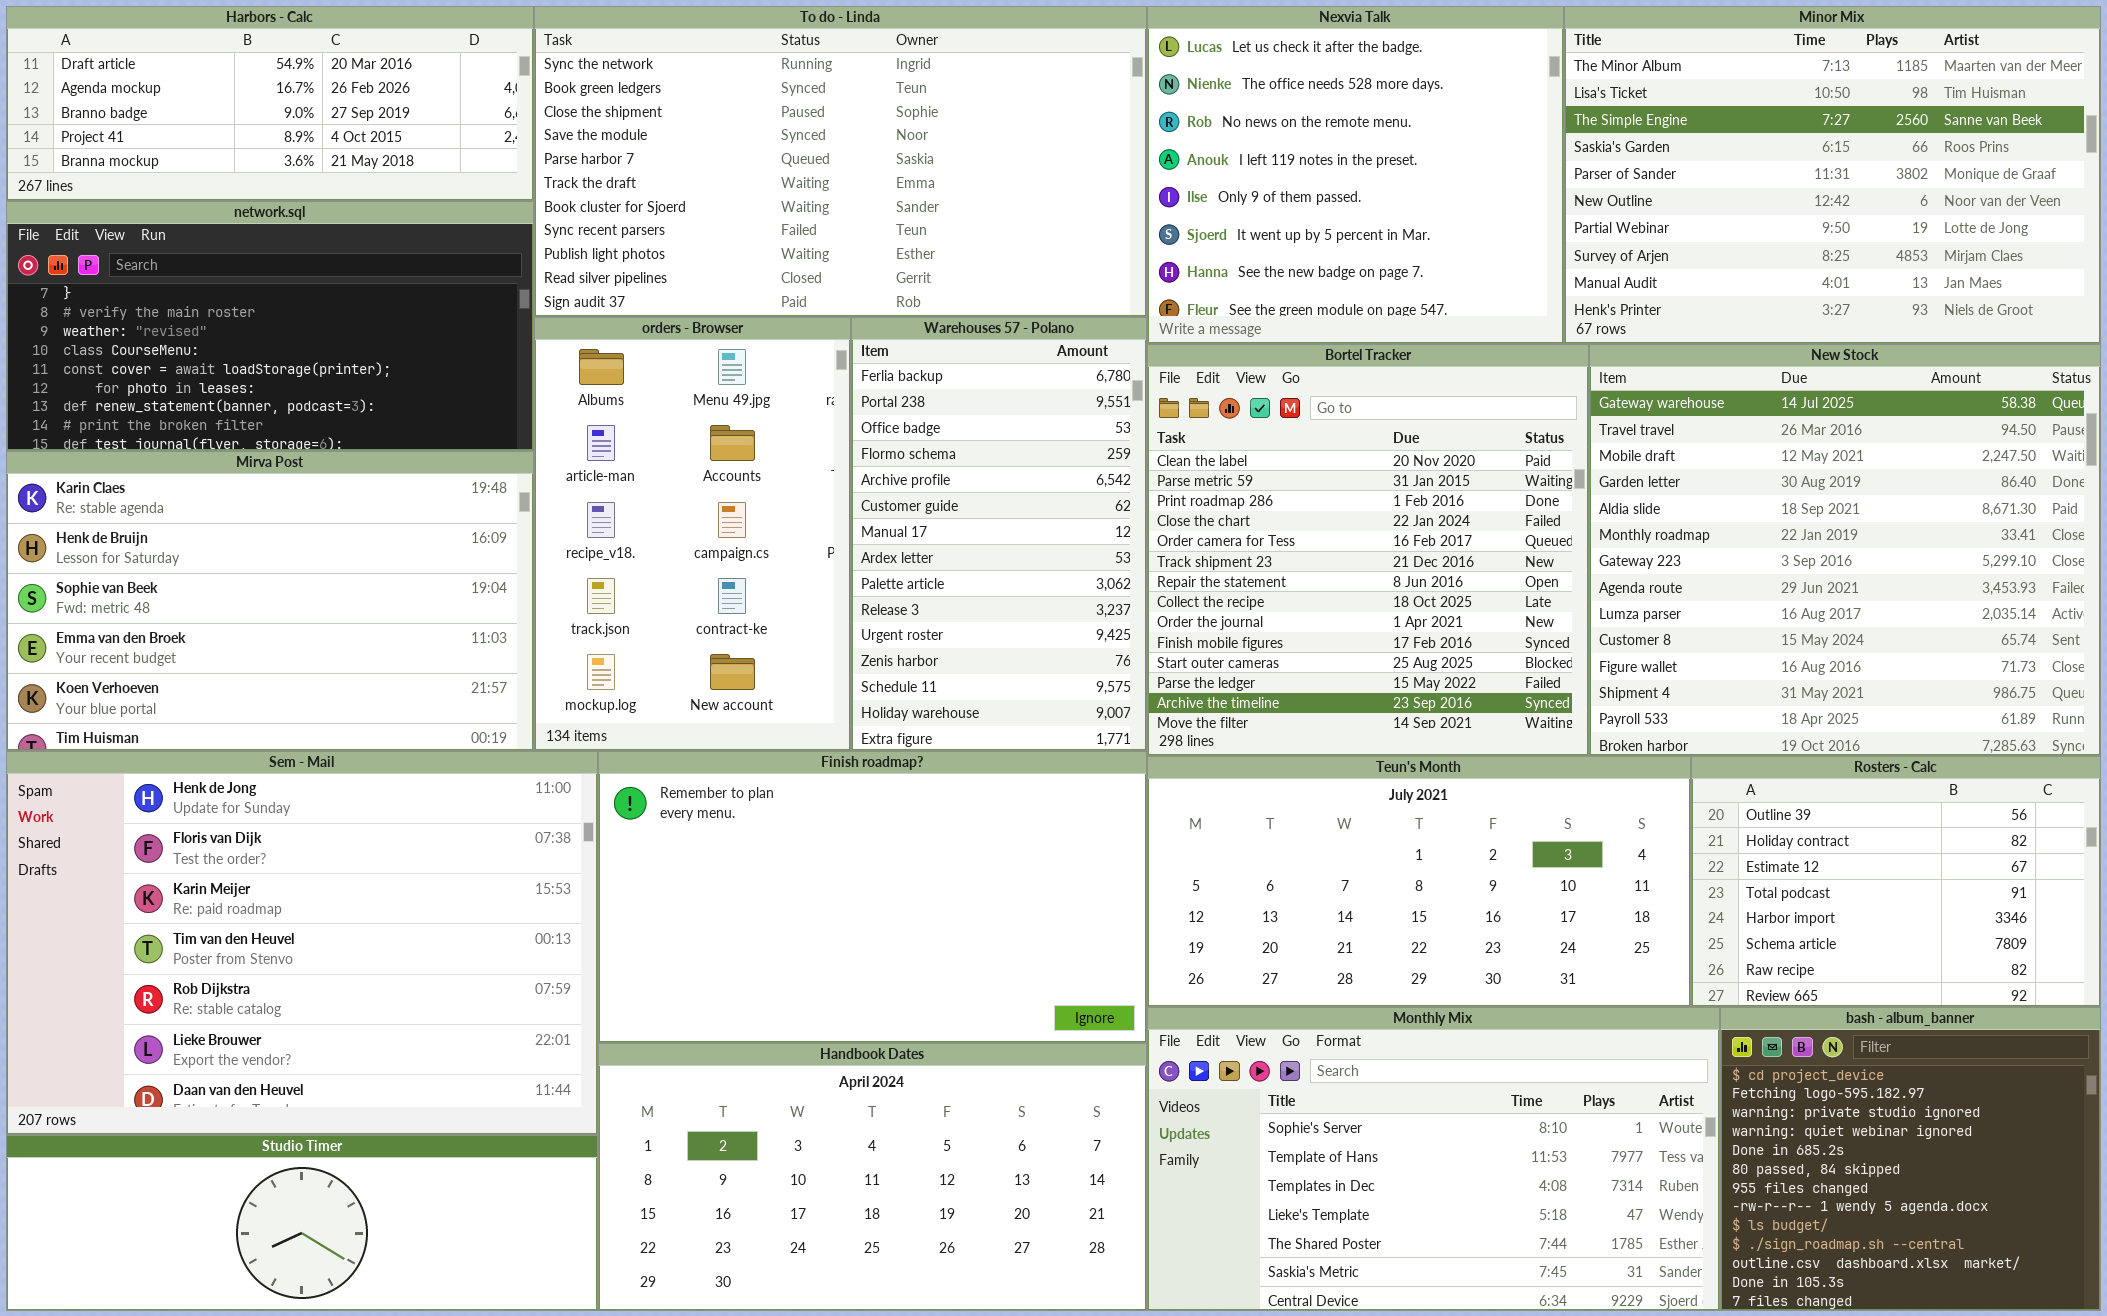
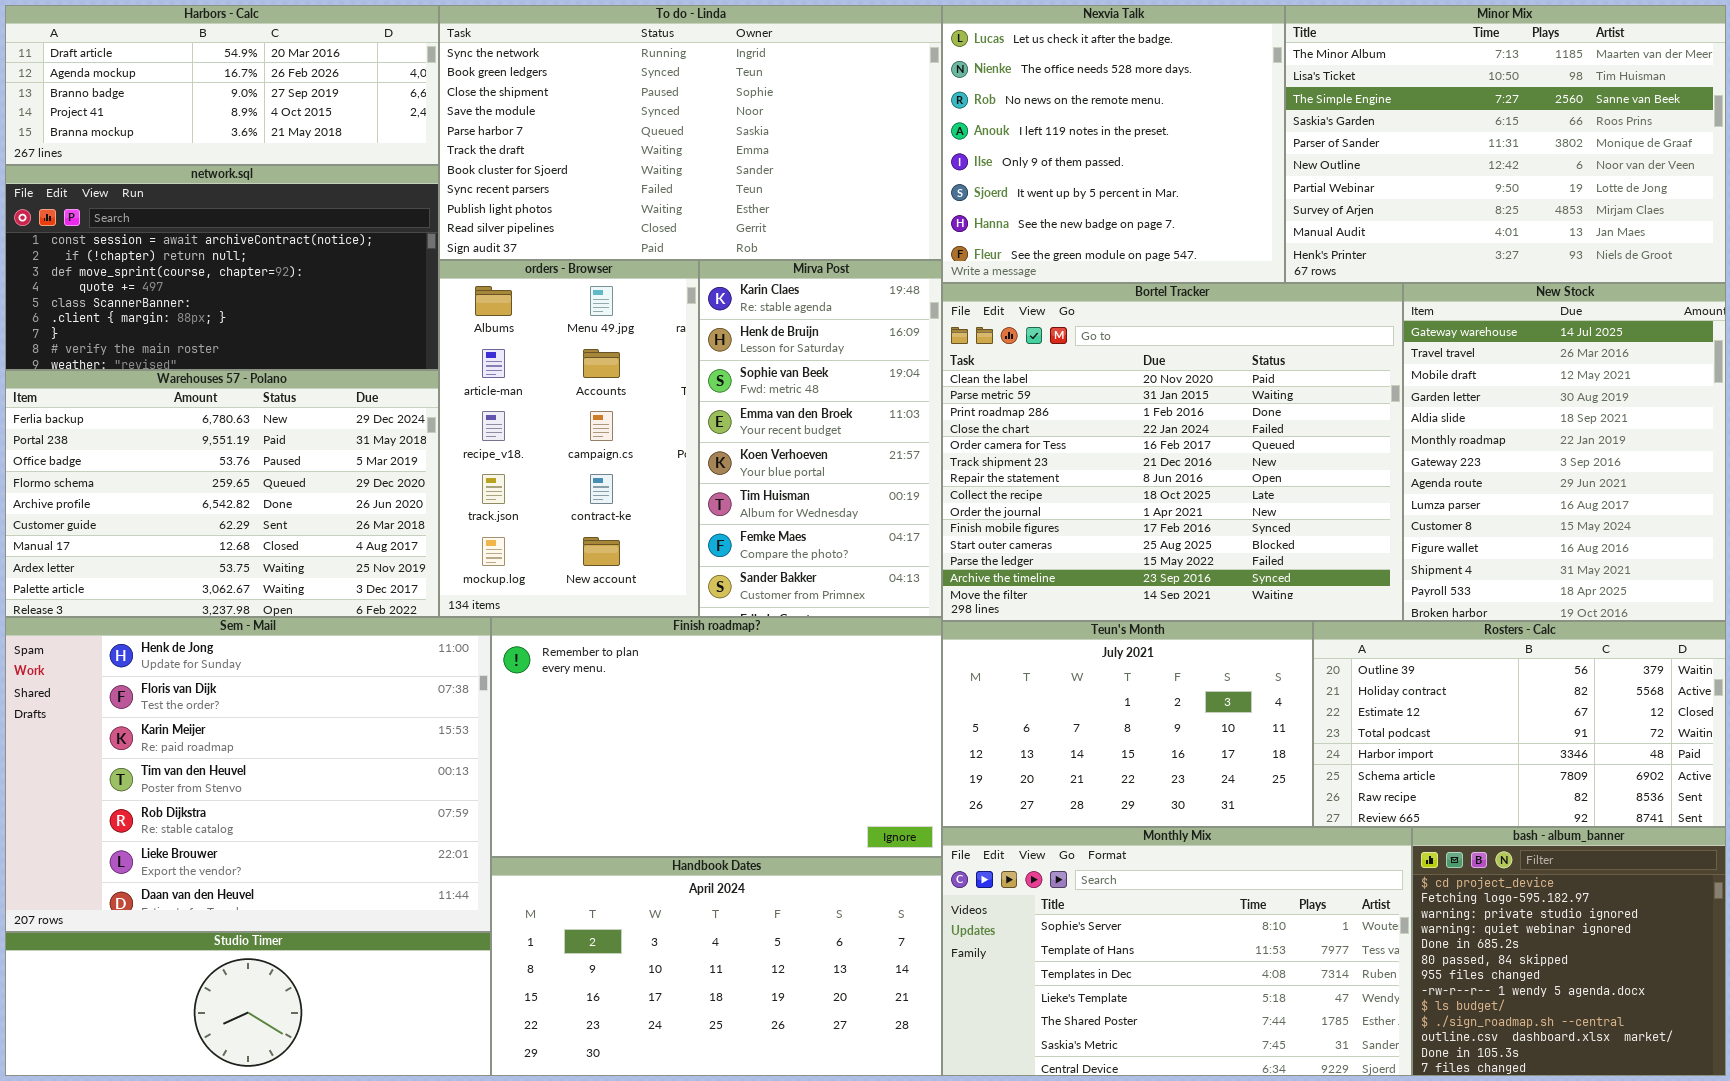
network.sql: [6,201,534,451] -> [5,165,439,370], scrolled up 6 rows
Warehouses 57 - Polano: [851,317,1147,751] -> [5,370,439,617], moved, resized
Bortel Tracker: [1147,344,1589,756] -> [942,283,1403,621], resized
New Stock: [1589,344,2101,756] -> [1403,283,1726,621], resized
Mirva Post: [6,451,534,751] -> [699,260,942,617], moved, resized
Teun's Month: [1147,756,1691,1007] -> [942,621,1313,827], resized
Rosters - Calc: [1691,756,2101,1007] -> [1313,621,1726,827], resized

